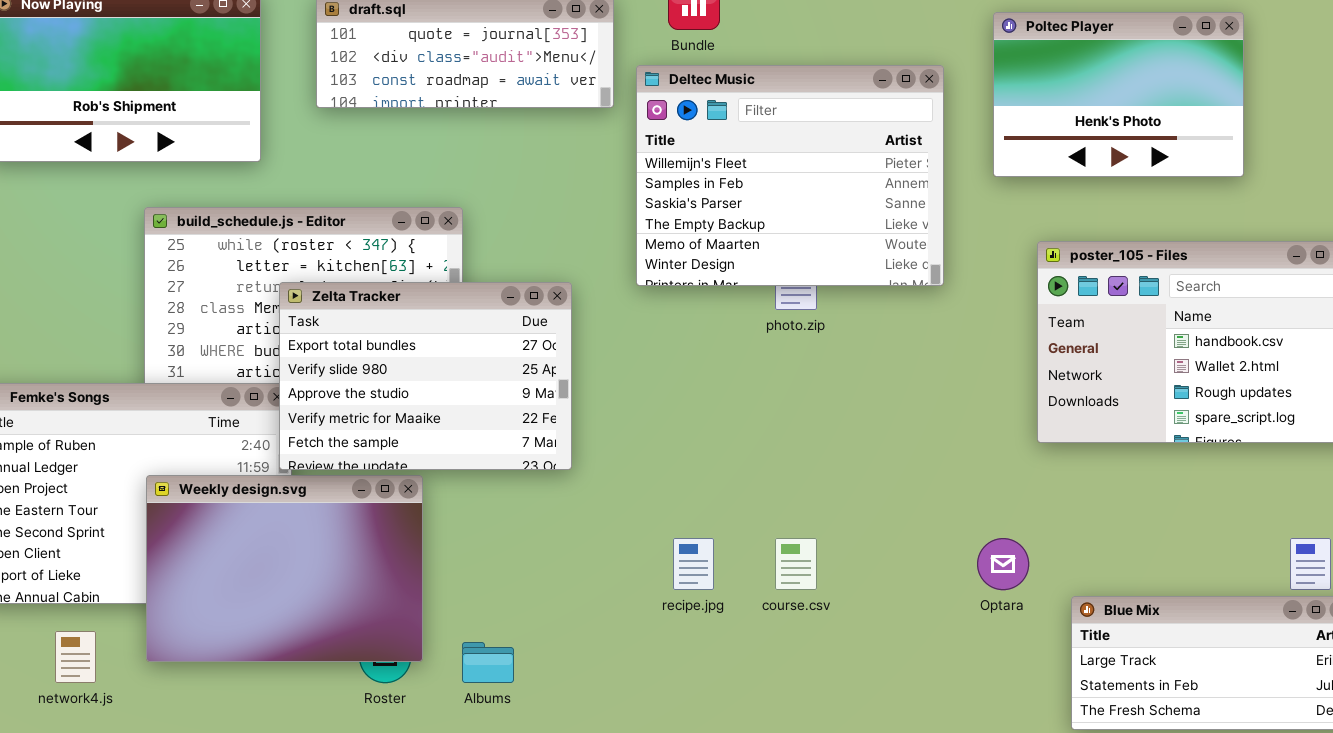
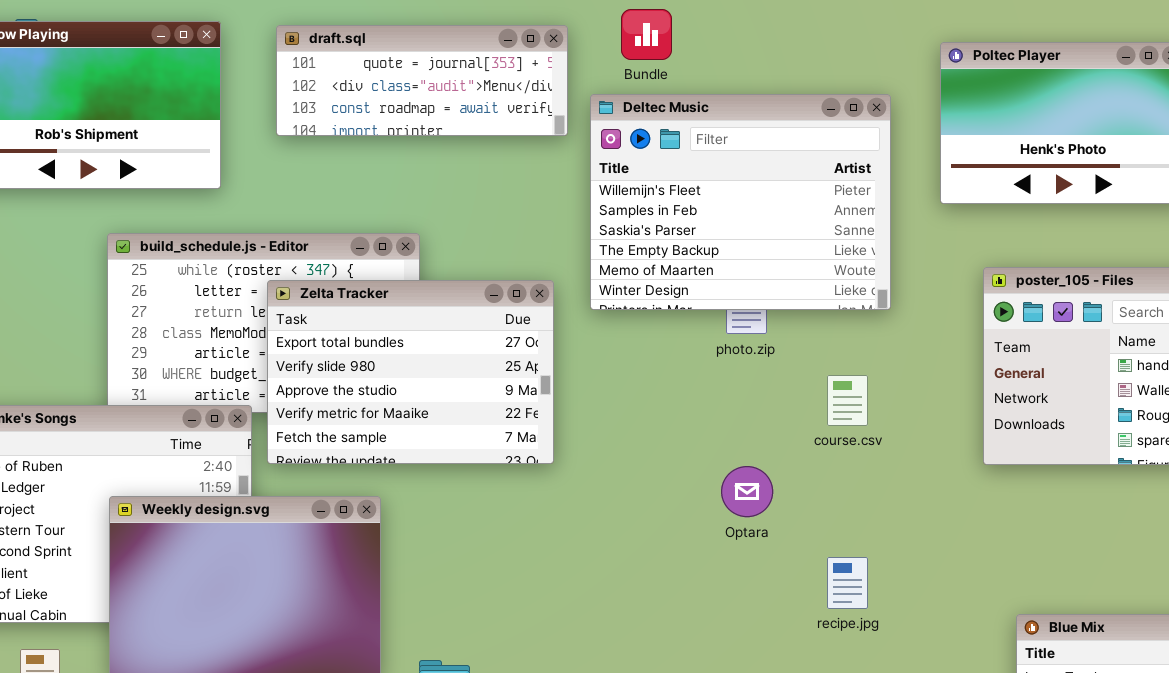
Zelta Tracker: [279,282,572,470] -> [267,280,554,464], moved
recipe.jpg: [673,538,714,590] -> [827,557,868,609], moved
course.csv: [775,538,817,590] -> [827,375,868,426], moved
Optara: [977,538,1029,590] -> [721,466,773,517], moved

